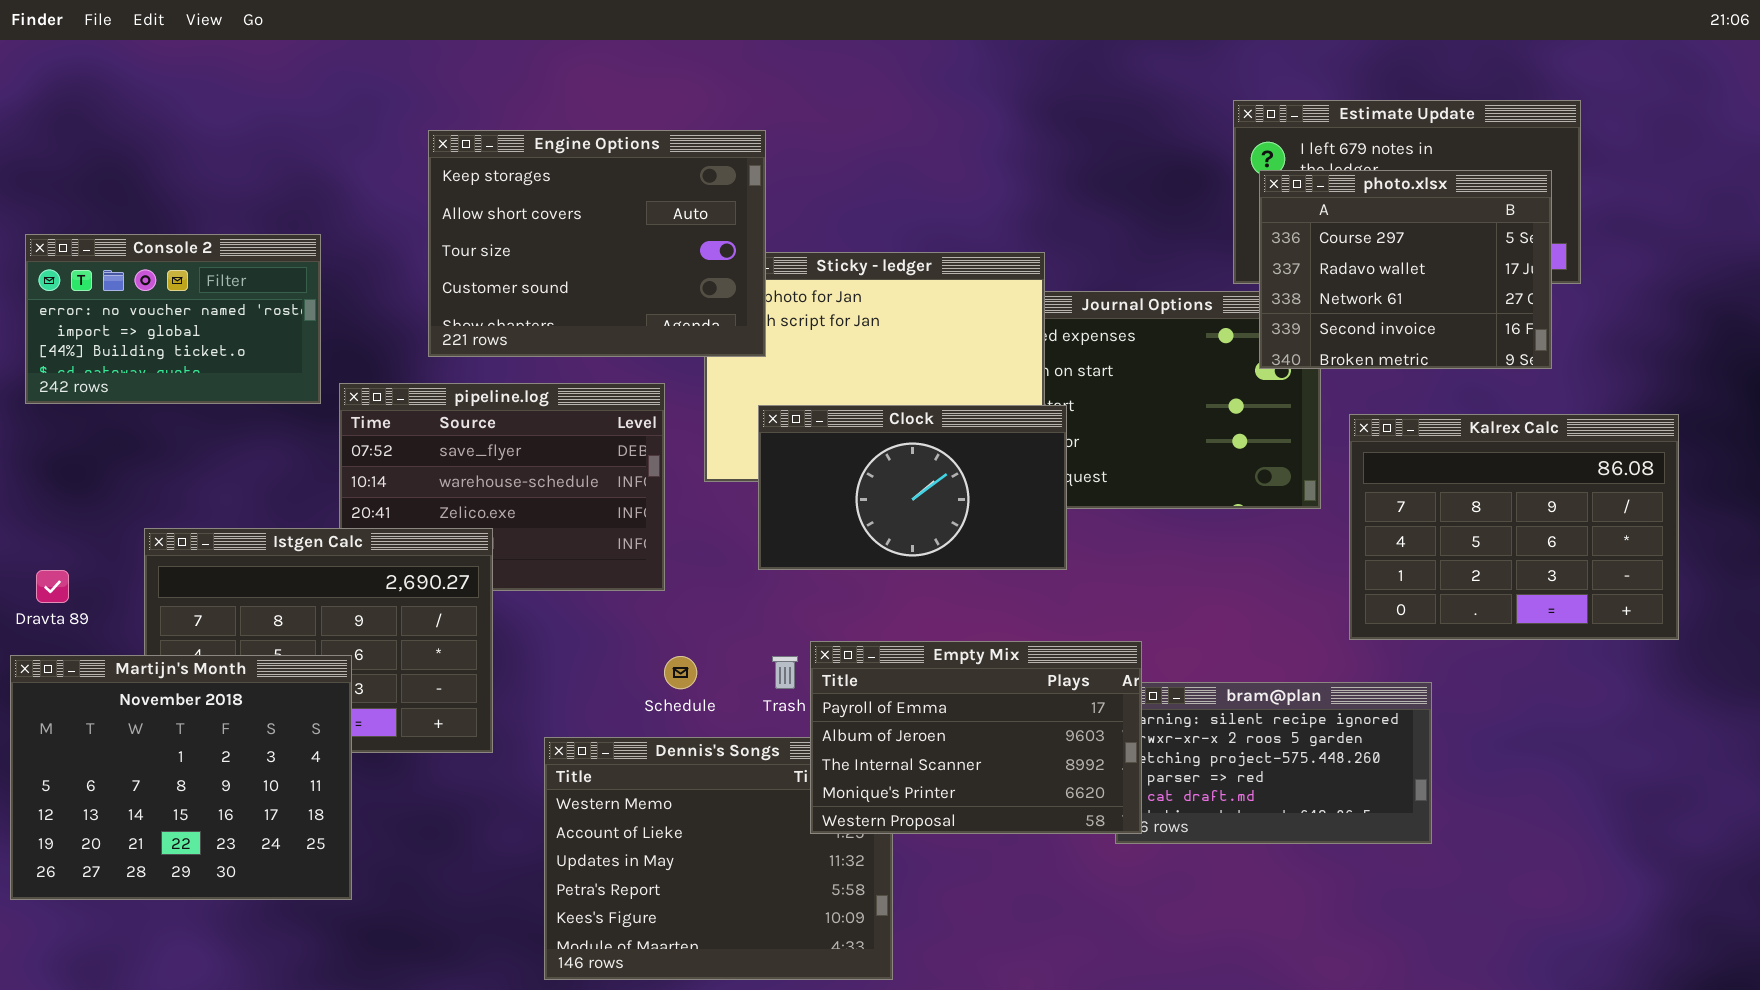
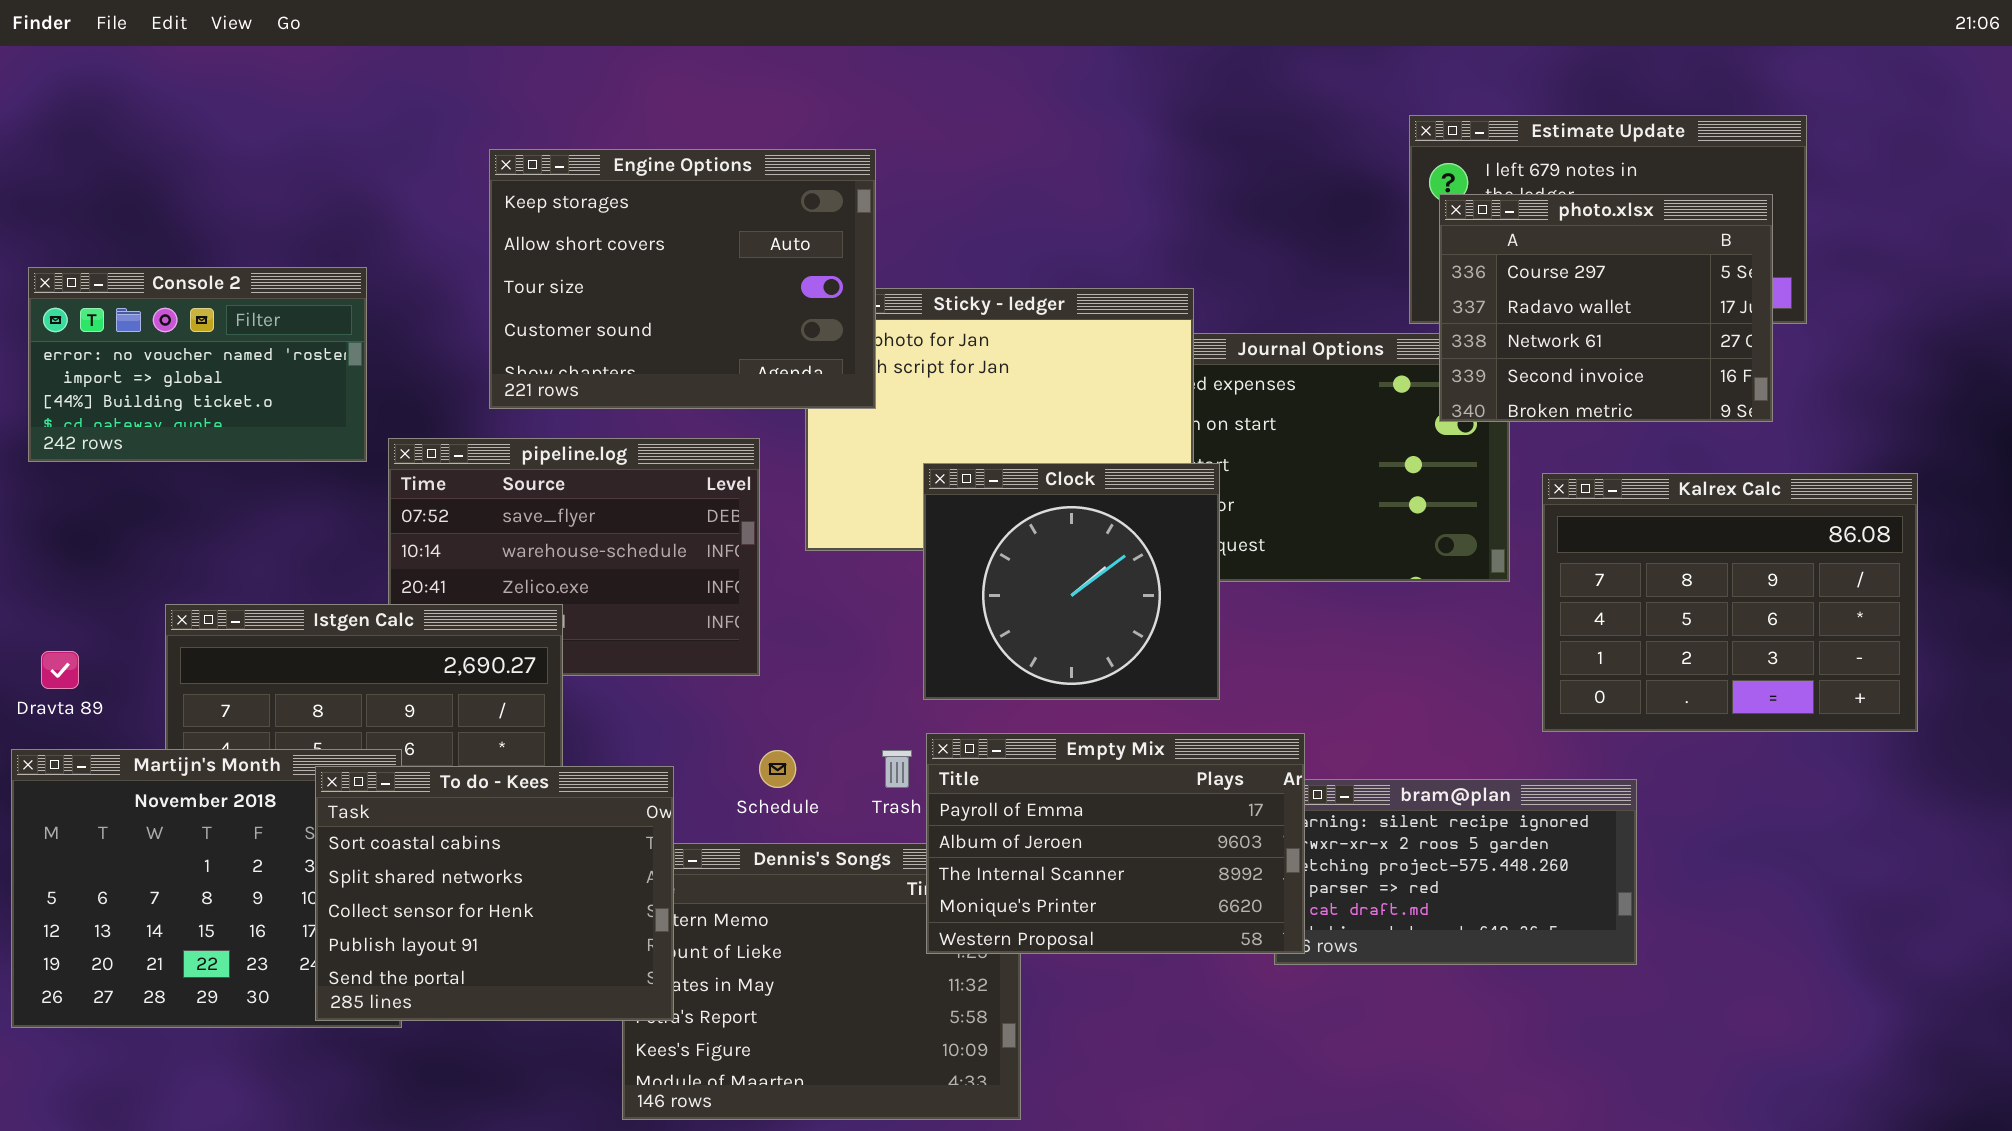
Clock: [758,405,1067,570] -> [923,463,1220,700], resized
To do - Kees: none -> [315,766,674,1021], opened

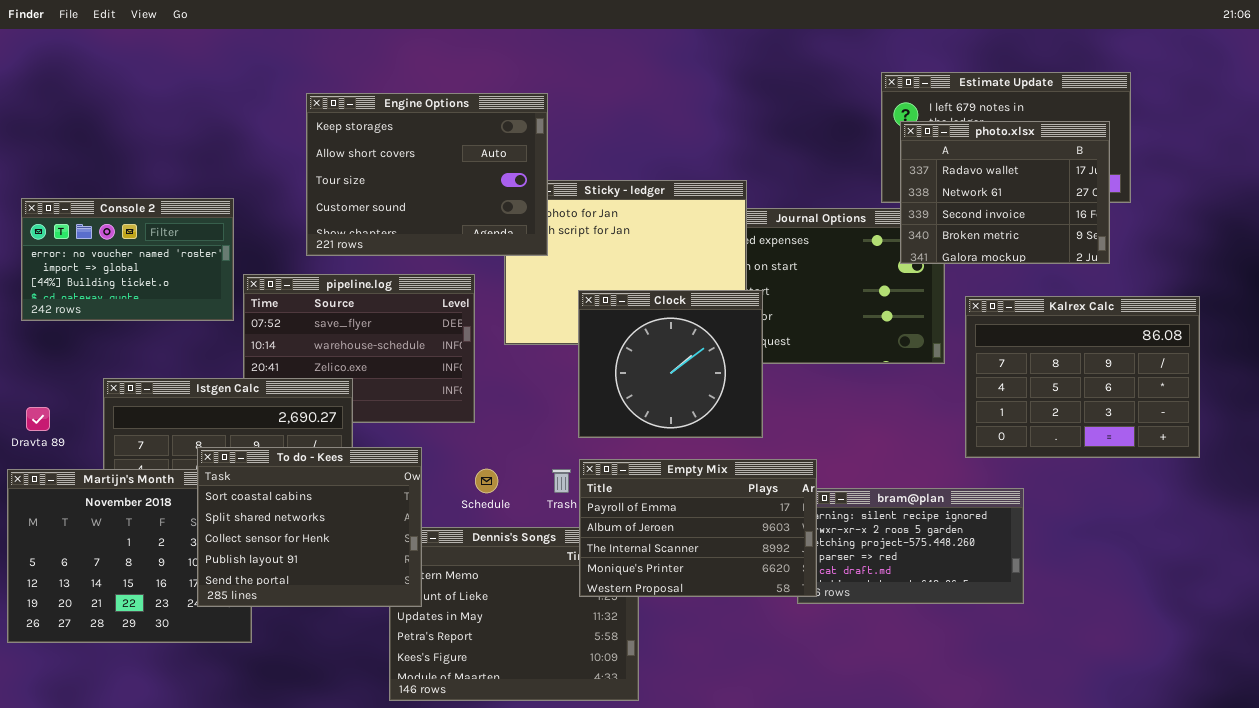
photo.xlsx: [1439,194,1773,422] -> [900,121,1110,264], scrolled down 1 row
Console 2: [28,267,367,462] -> [21,198,234,321], moved
To do - Kees: [315,766,674,1021] -> [197,447,422,607], moved

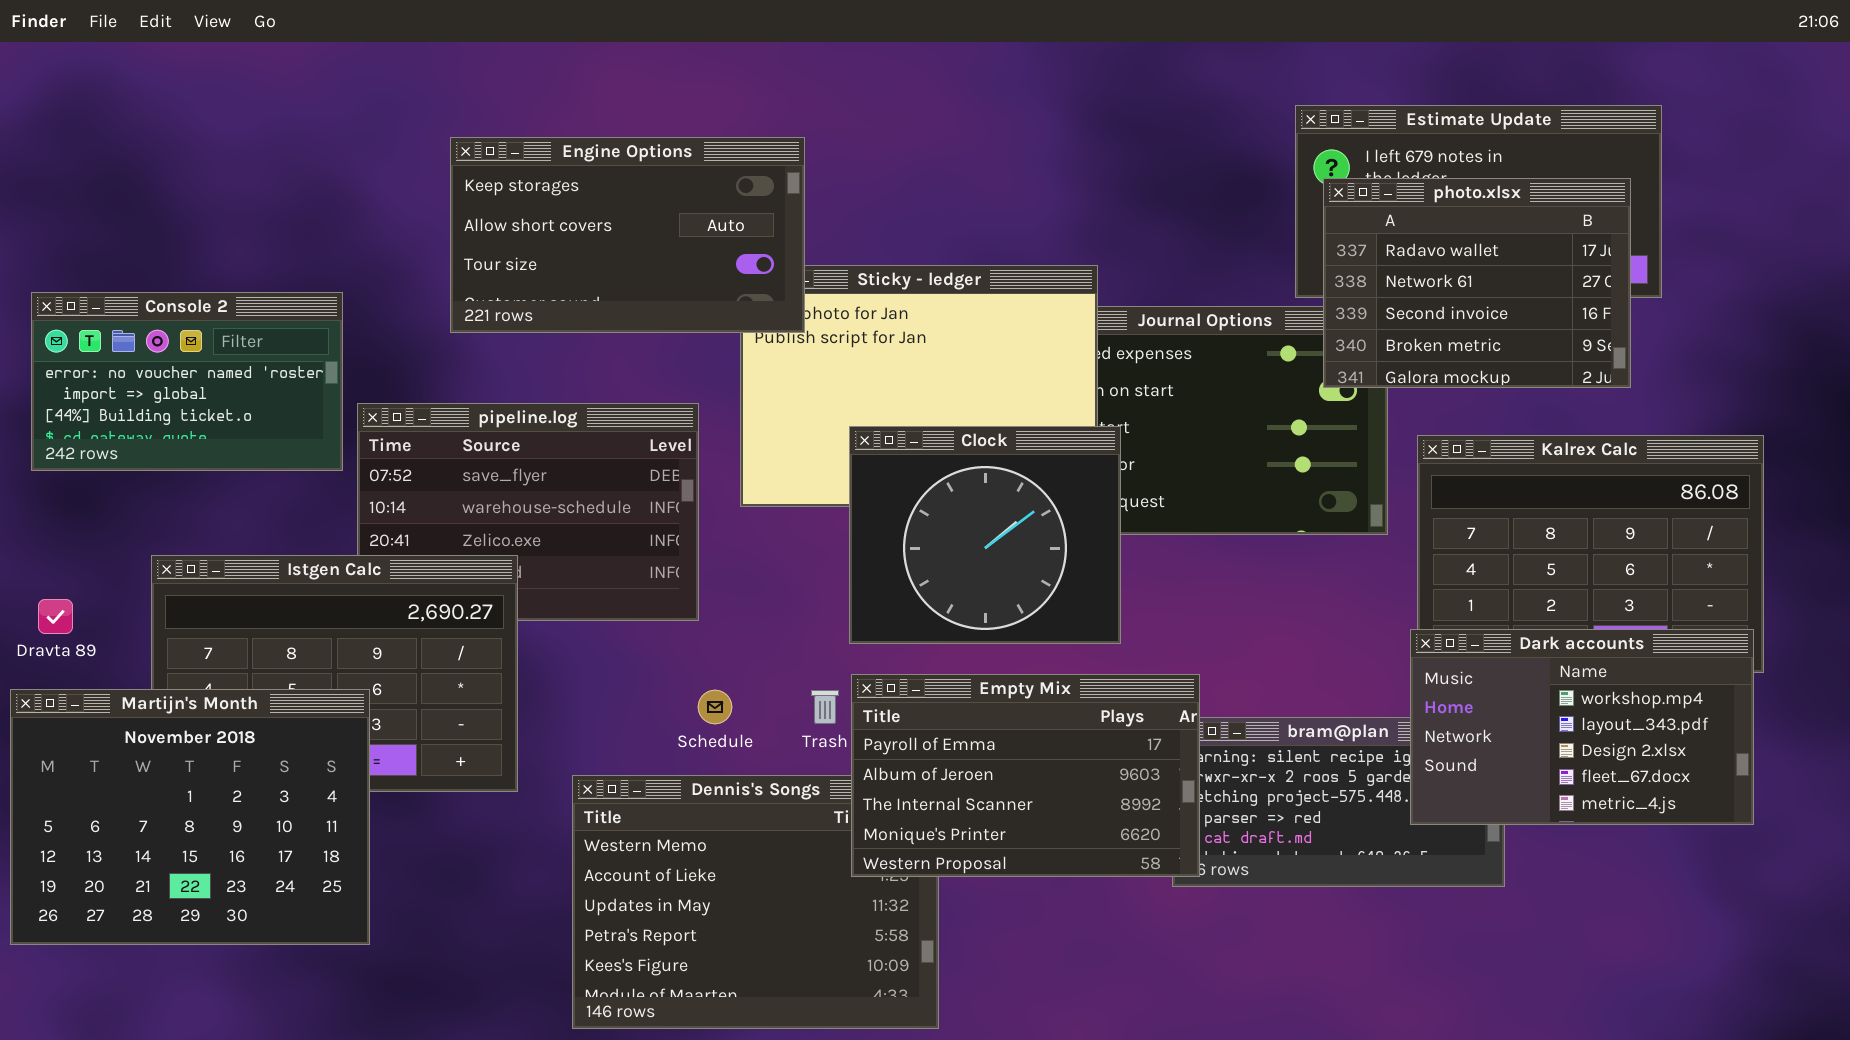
Engine Options: [306,93,548,256] -> [450,137,805,333], resized
Dark accounts: none -> [1410,629,1754,825], opened
To do - Kees: [197,447,422,607] -> none, closed

